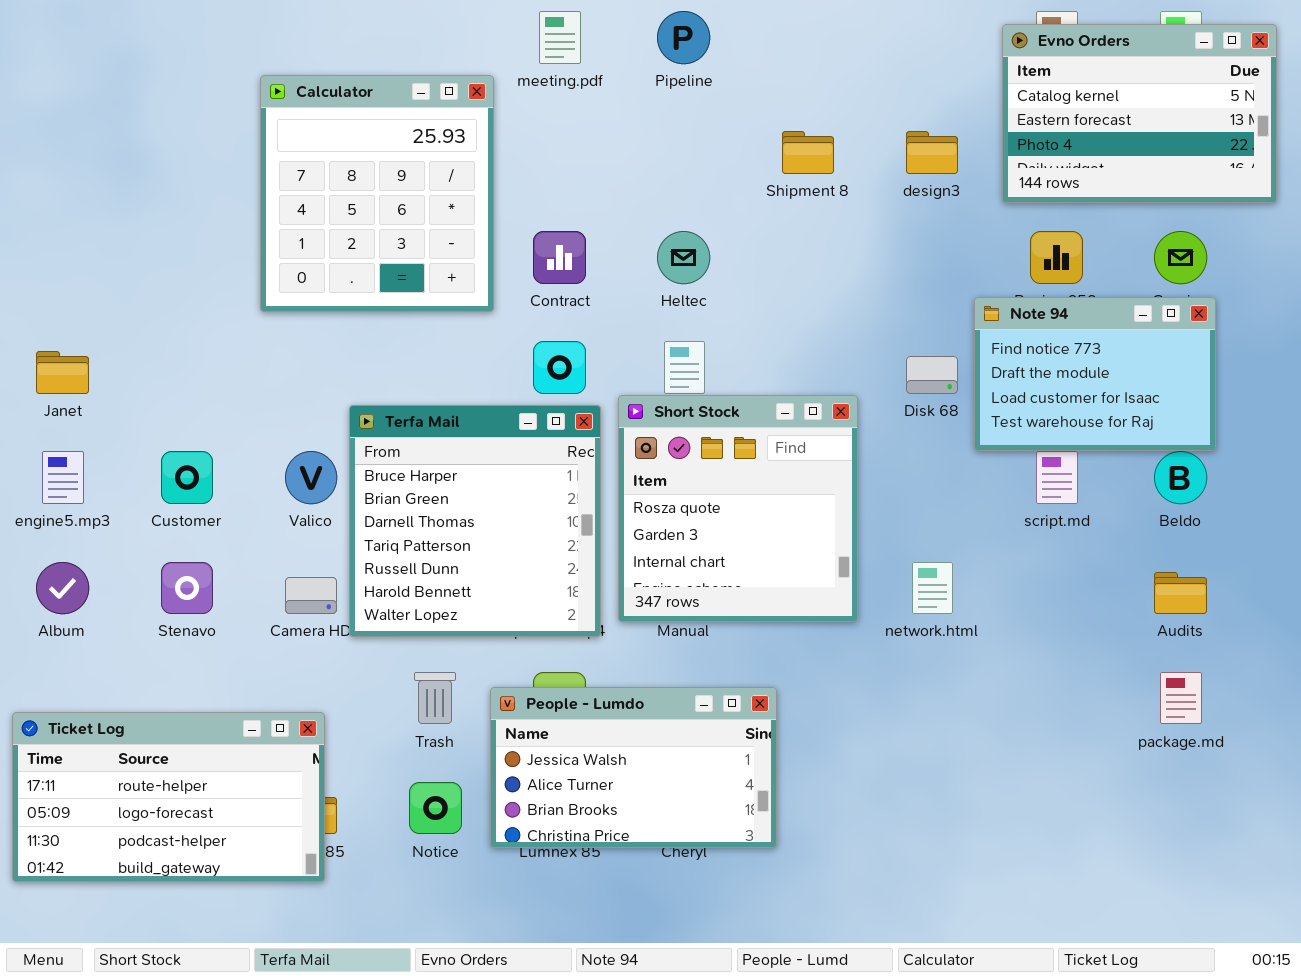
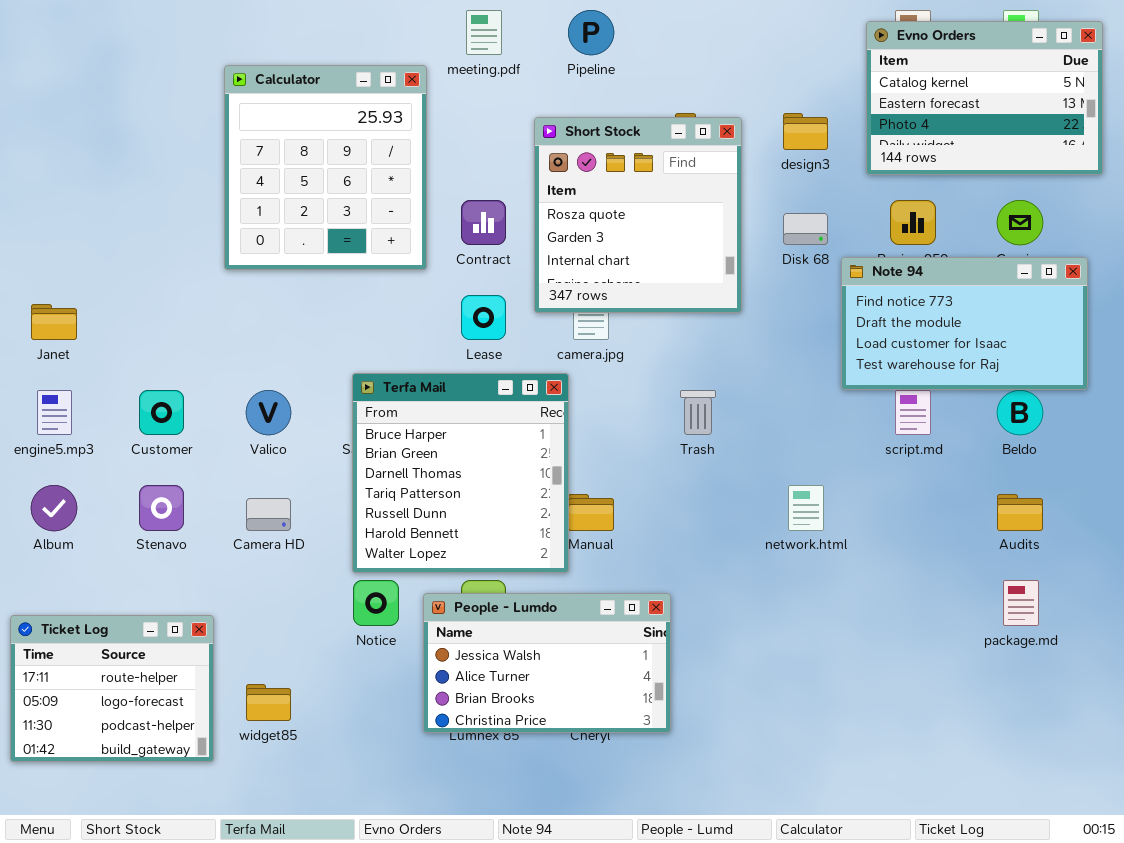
Note 94: [974,297,1216,451] -> [841,257,1088,390], resized
Disk 68: [906,356,958,394] -> [783,213,828,245], moved
Short Stock: [618,395,858,622] -> [534,117,742,313], moved
Terfa Mail: [349,405,601,637] -> [352,373,569,573], moved
Trash: [414,672,456,724] -> [680,390,716,435], moved
Ticket Log: [12,712,325,882] -> [10,615,214,762], resized
Notice: [409,782,462,834] -> [353,580,399,626], moved

